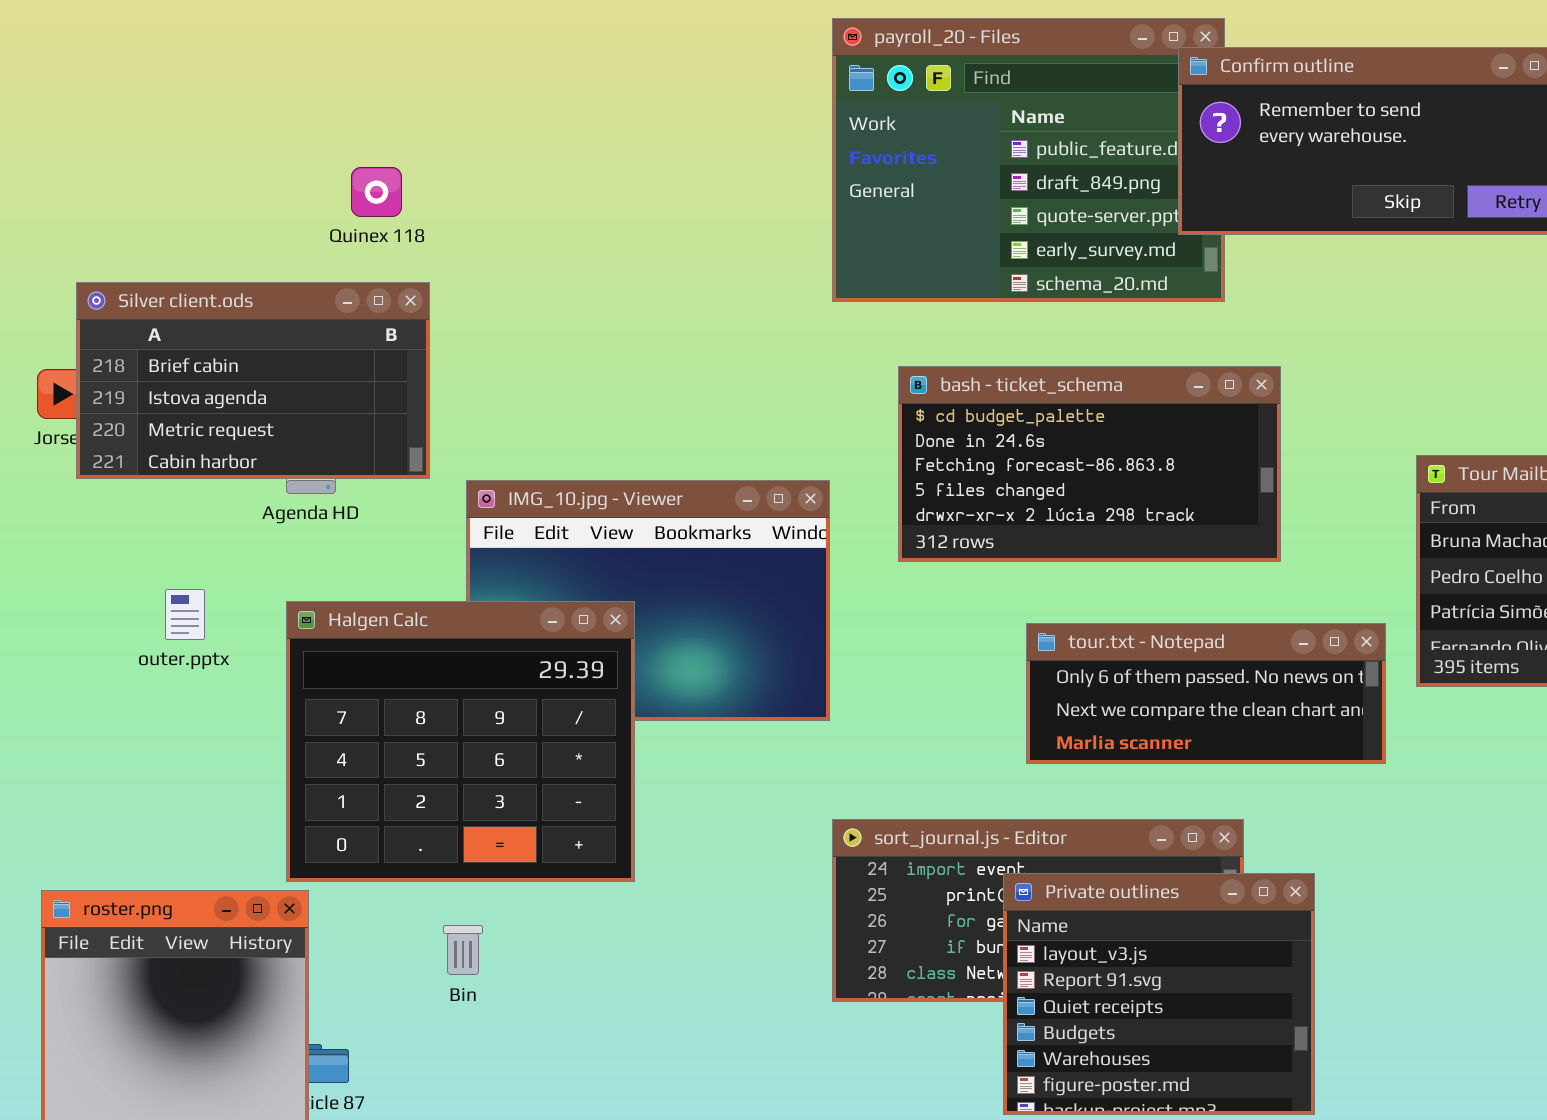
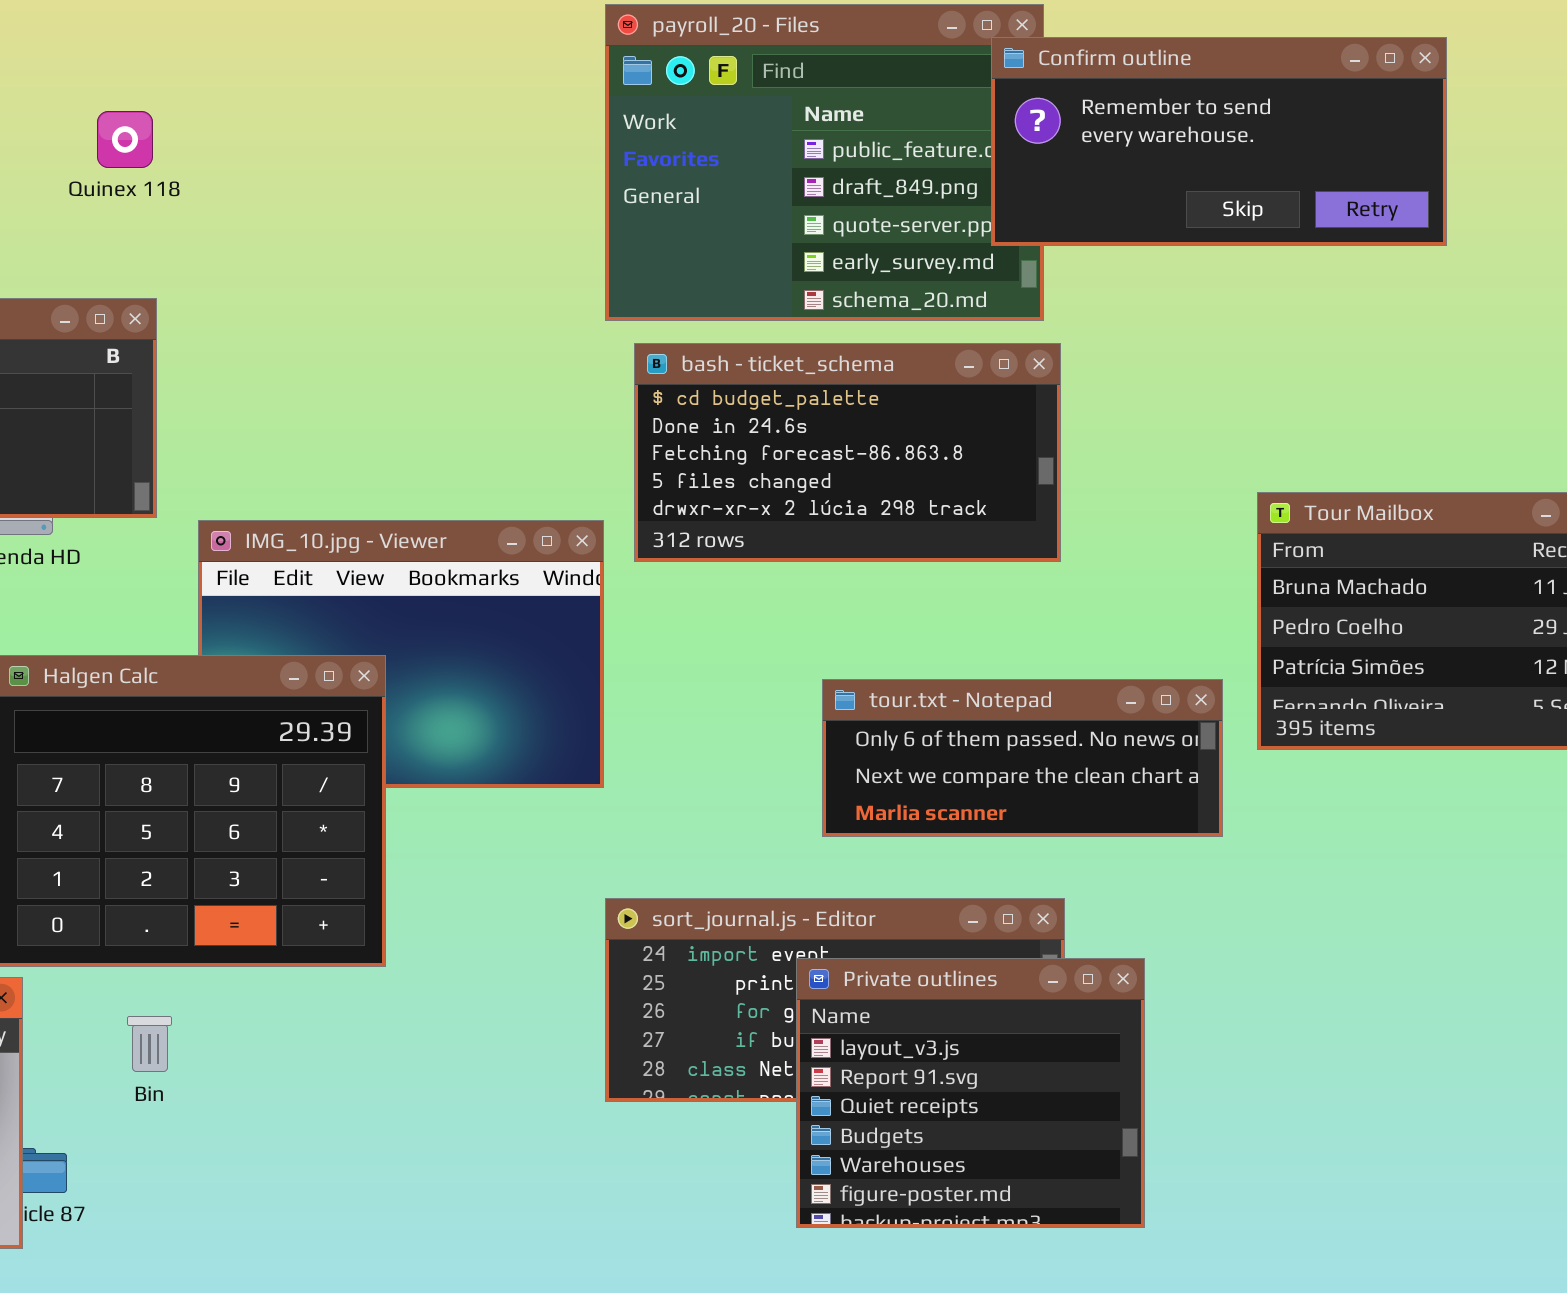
Quinex 118: [351,167,402,217] -> [97,111,153,168], moved
bash - ticket_schema: [898,366,1281,562] -> [634,343,1061,562], moved
Bin: [443,925,483,975] -> [127,1016,172,1072], moved

